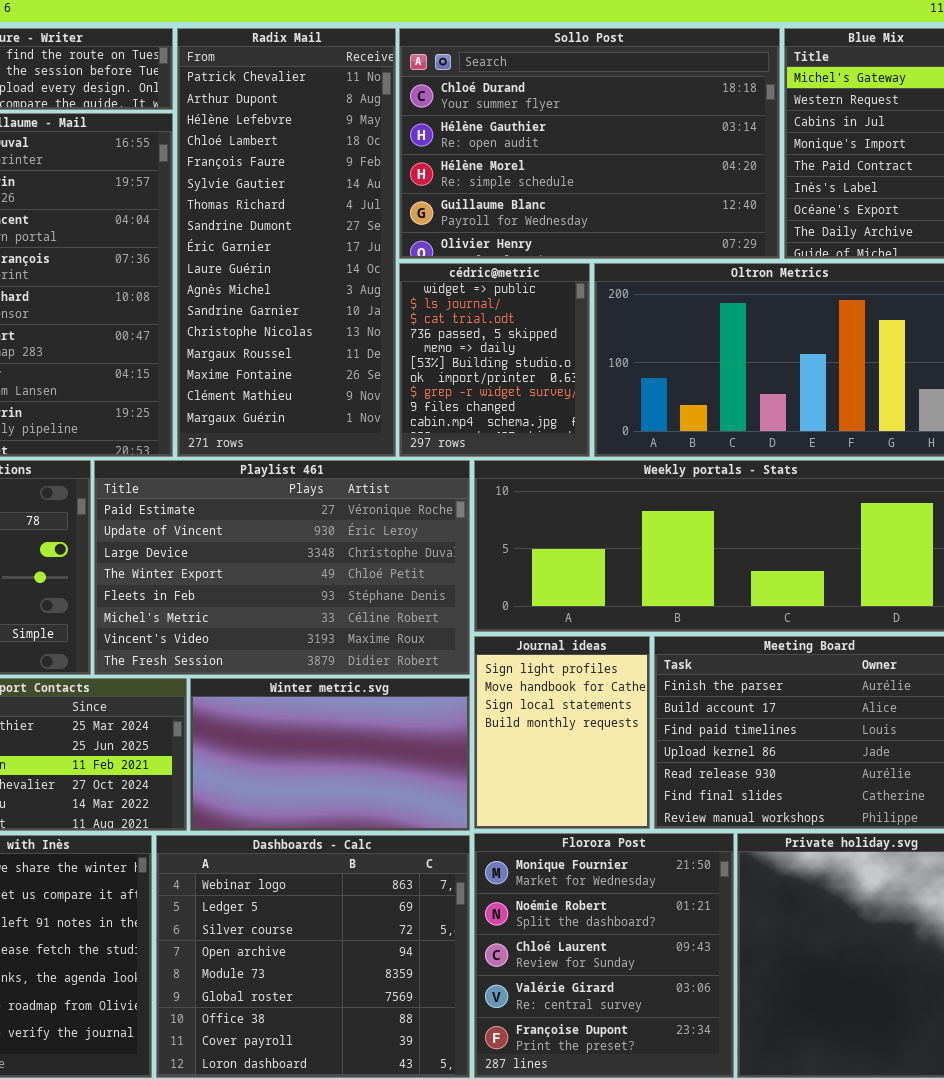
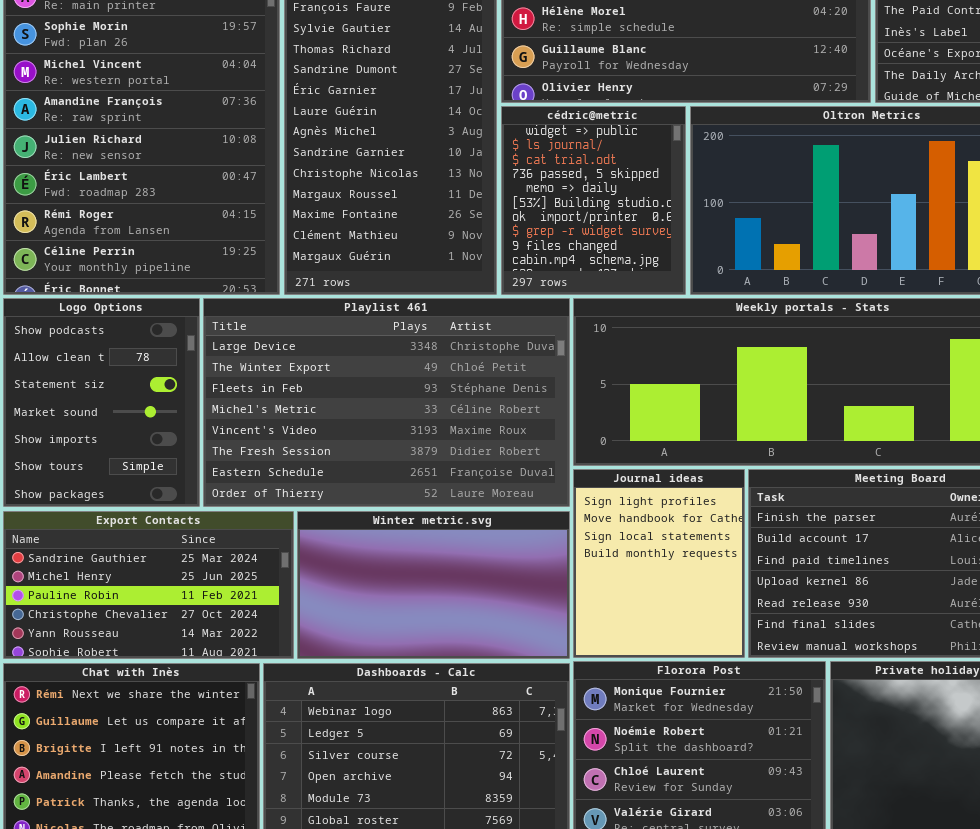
Playlist 461: [94,460,470,675] -> [203,298,570,507], scrolled down 2 rows

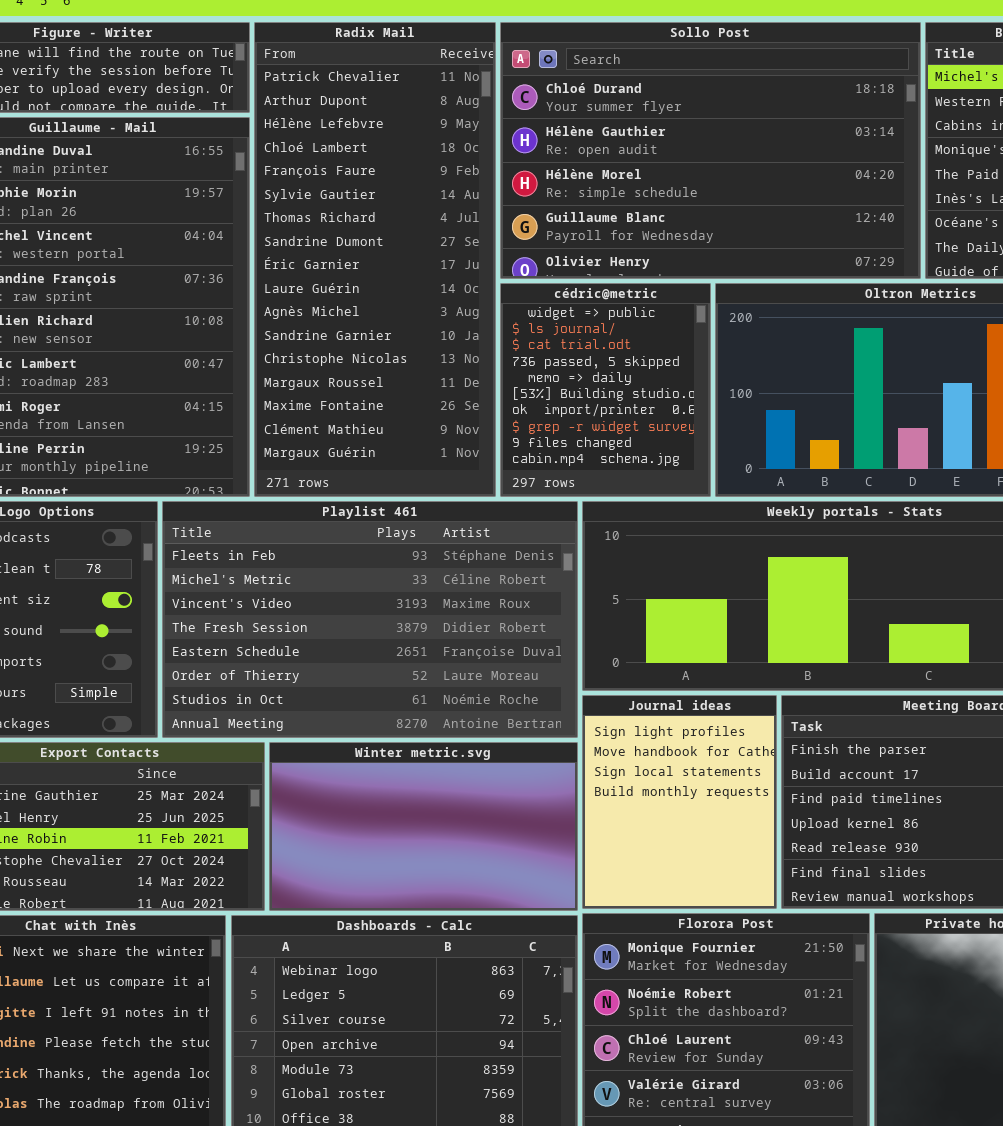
Playlist 461: [203,298,570,507] -> [162,501,578,738], scrolled down 2 rows

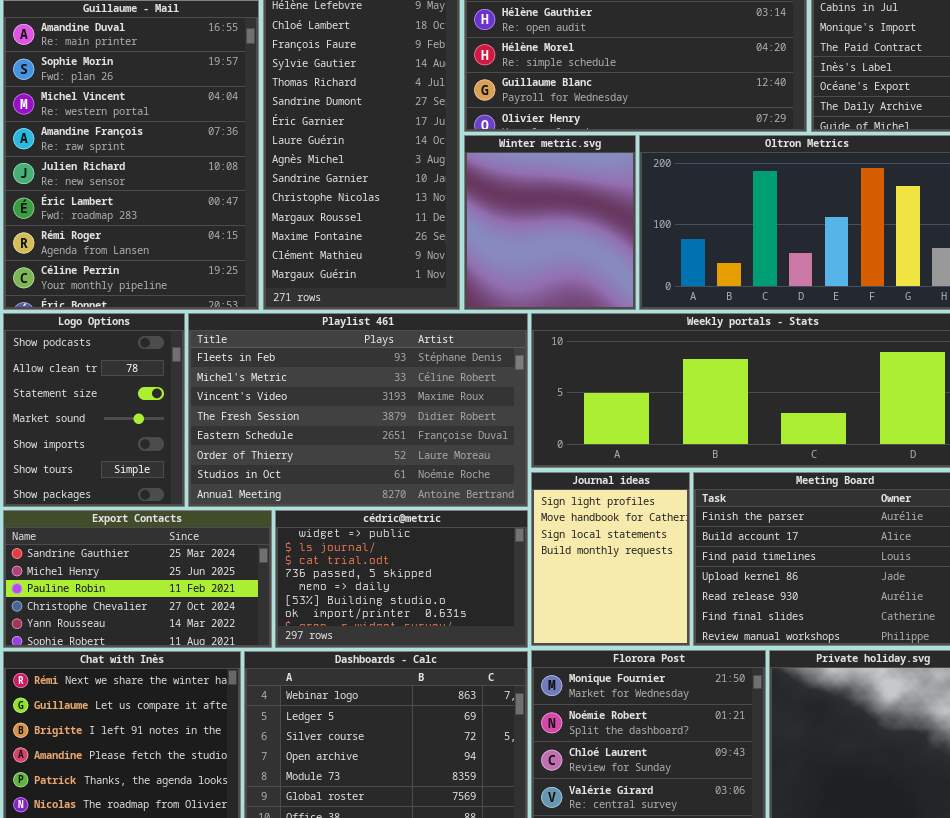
cédric@metric: [500,283,711,497] -> [275,510,528,648], moved, resized
Winter metric.svg: [269,742,578,911] -> [464,135,636,310], moved, resized

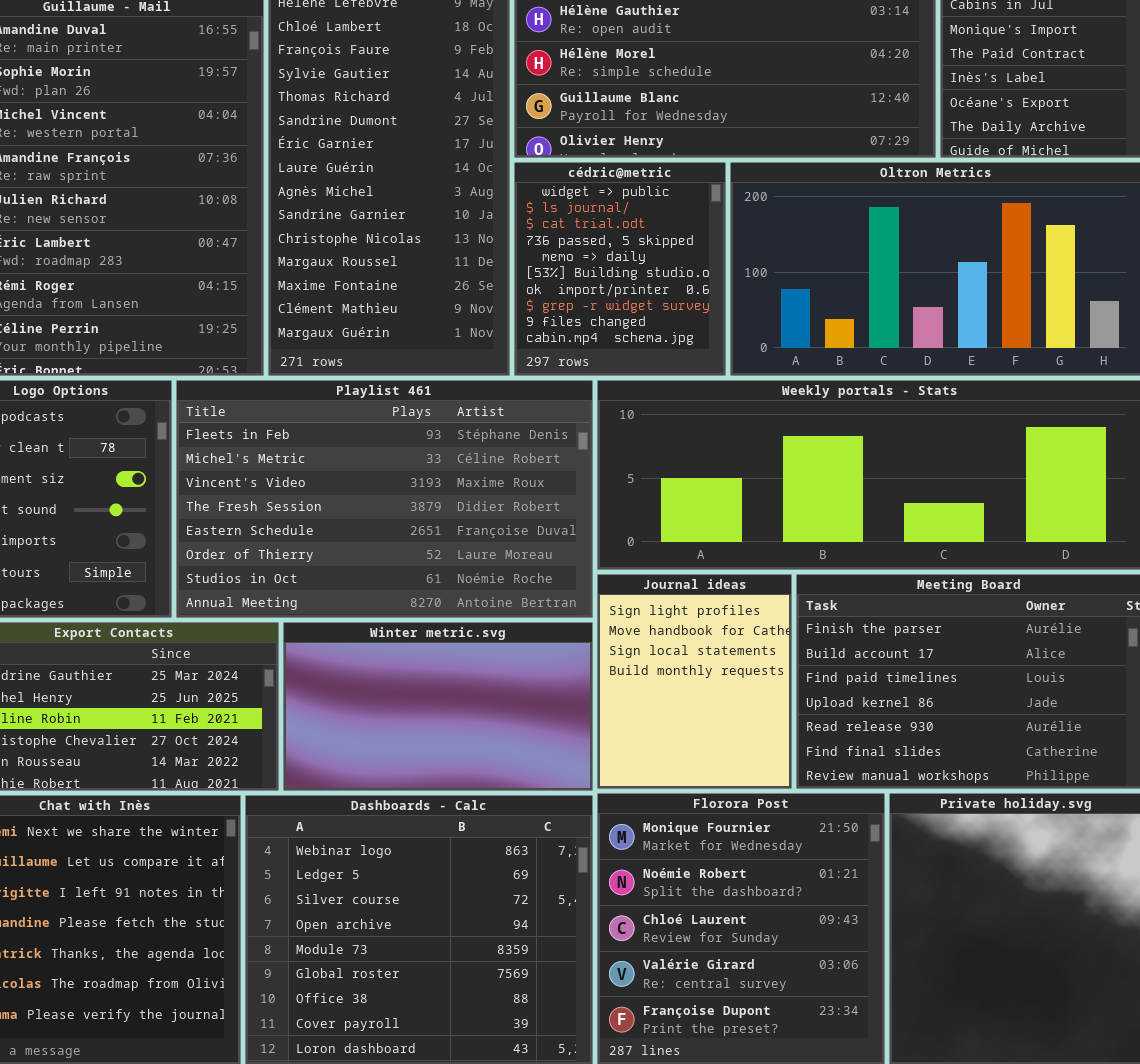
Winter metric.svg: [464,135,636,310] -> [283,622,593,791], moved, resized
cédric@metric: [275,510,528,648] -> [514,162,726,376], moved, resized

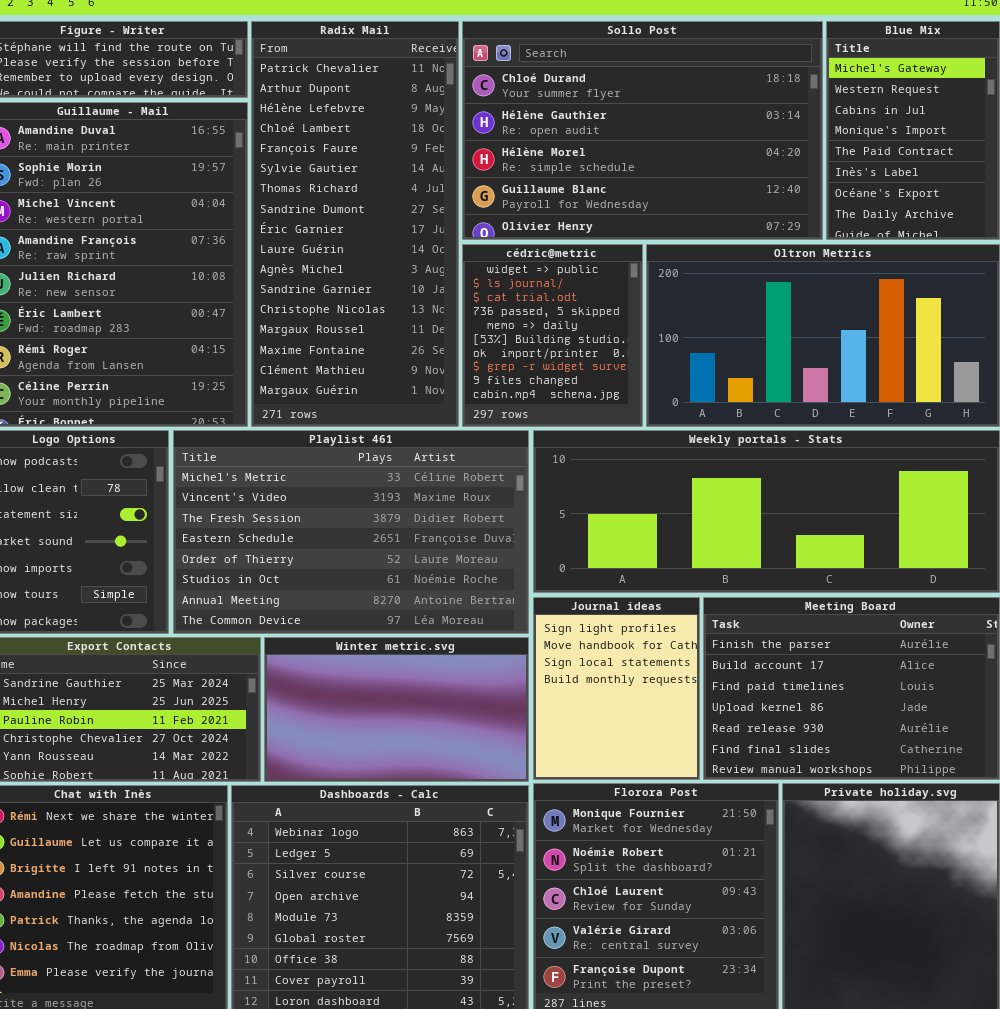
Playlist 461: [176,380,593,618] -> [173,430,529,634], scrolled down 1 row

